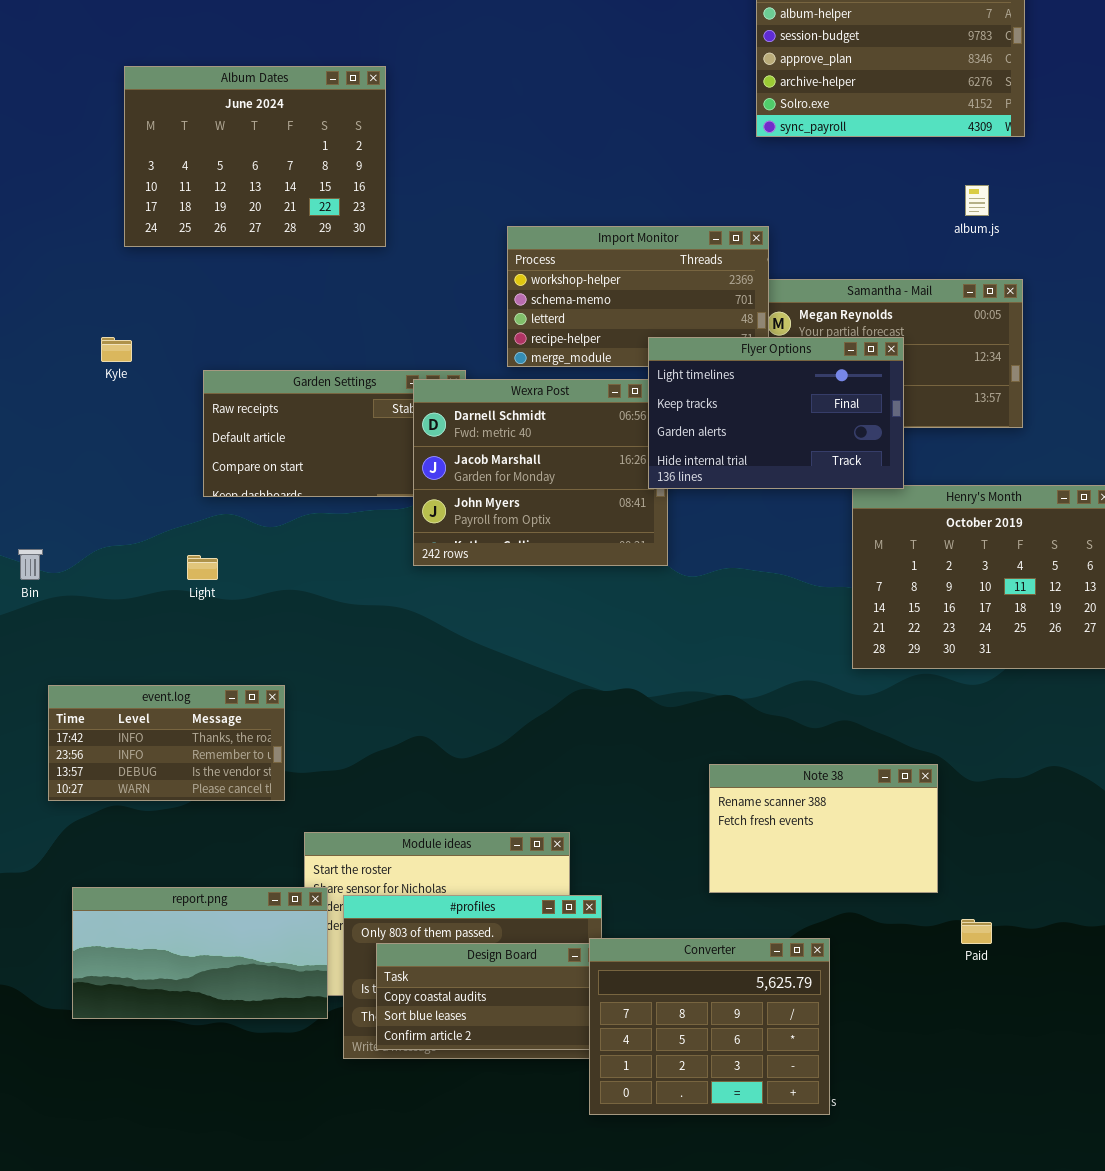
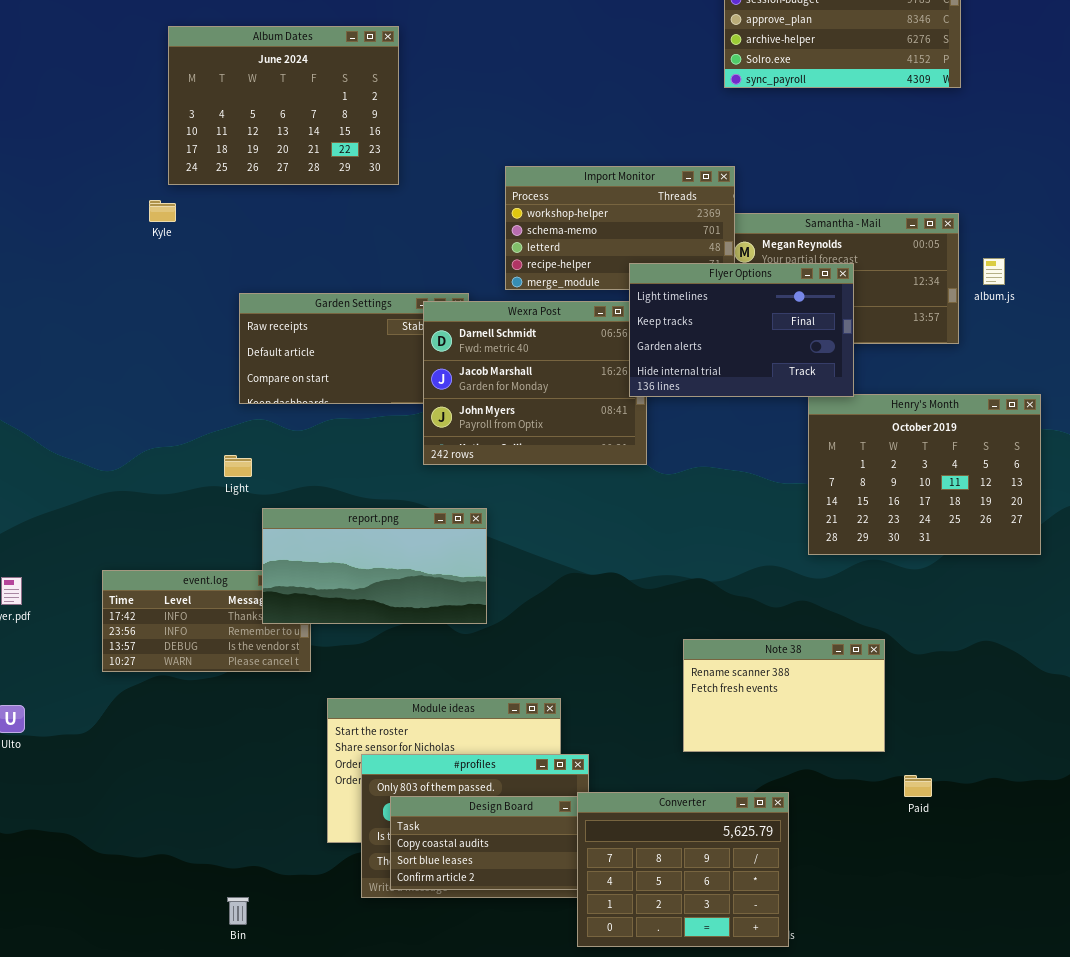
album.js: [965,185,989,216] -> [983,258,1005,285], moved
Kyle: [101,337,132,362] -> [149,200,176,222], moved
Bin: [18,549,43,580] -> [227,897,249,925], moved
report.png: [72,887,328,1019] -> [262,508,487,624], moved

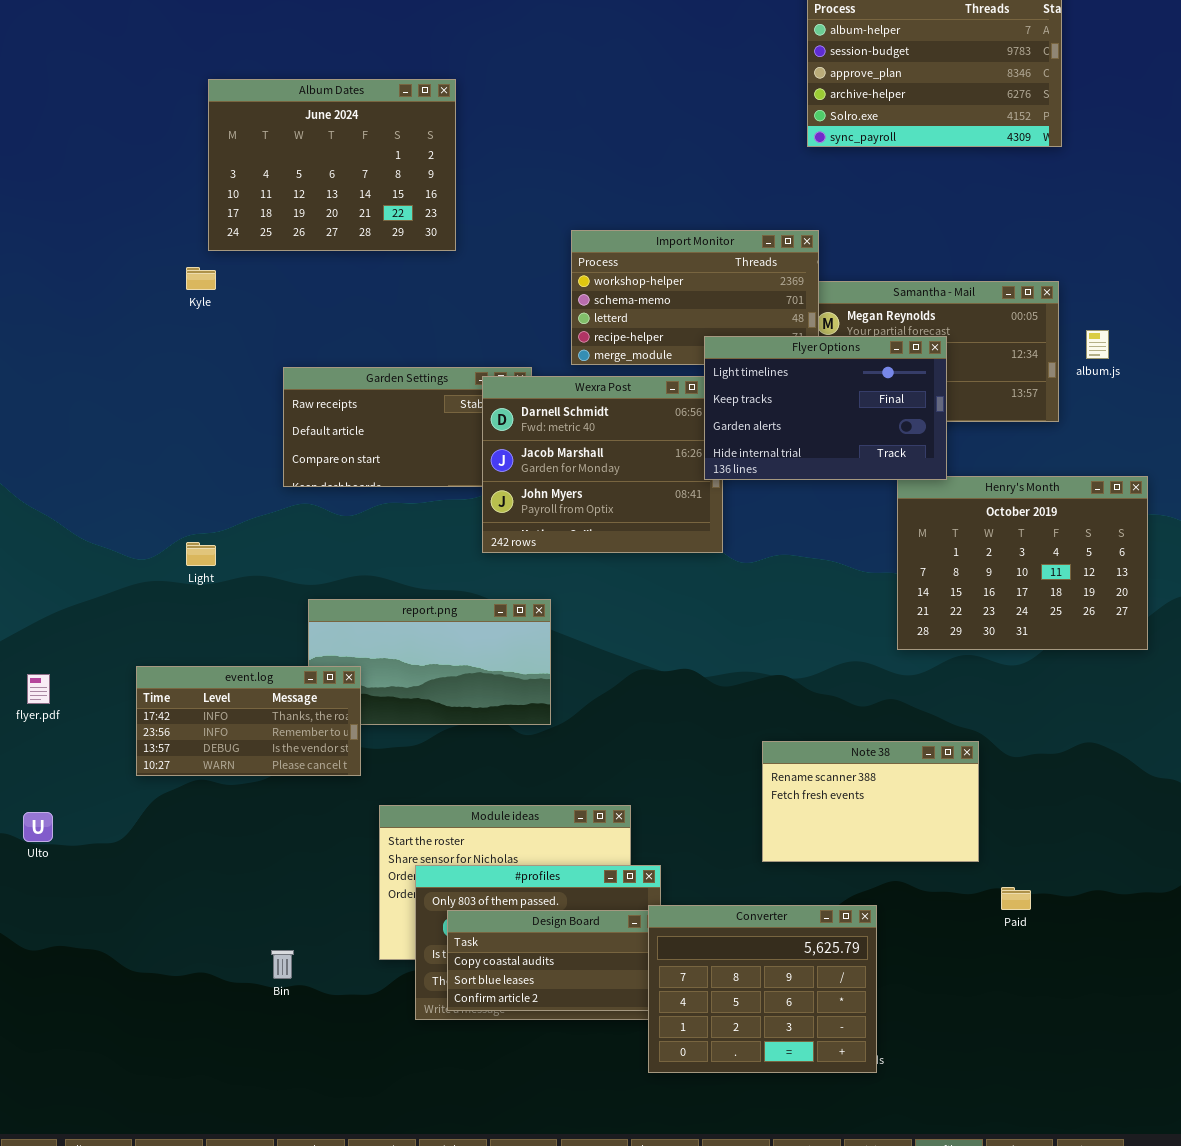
Light: [224,455,252,477] -> [186,542,216,566], moved
event.log: [102,570,311,672] -> [136,666,361,776], raised
Bin: [227,897,249,925] -> [271,950,294,979], moved

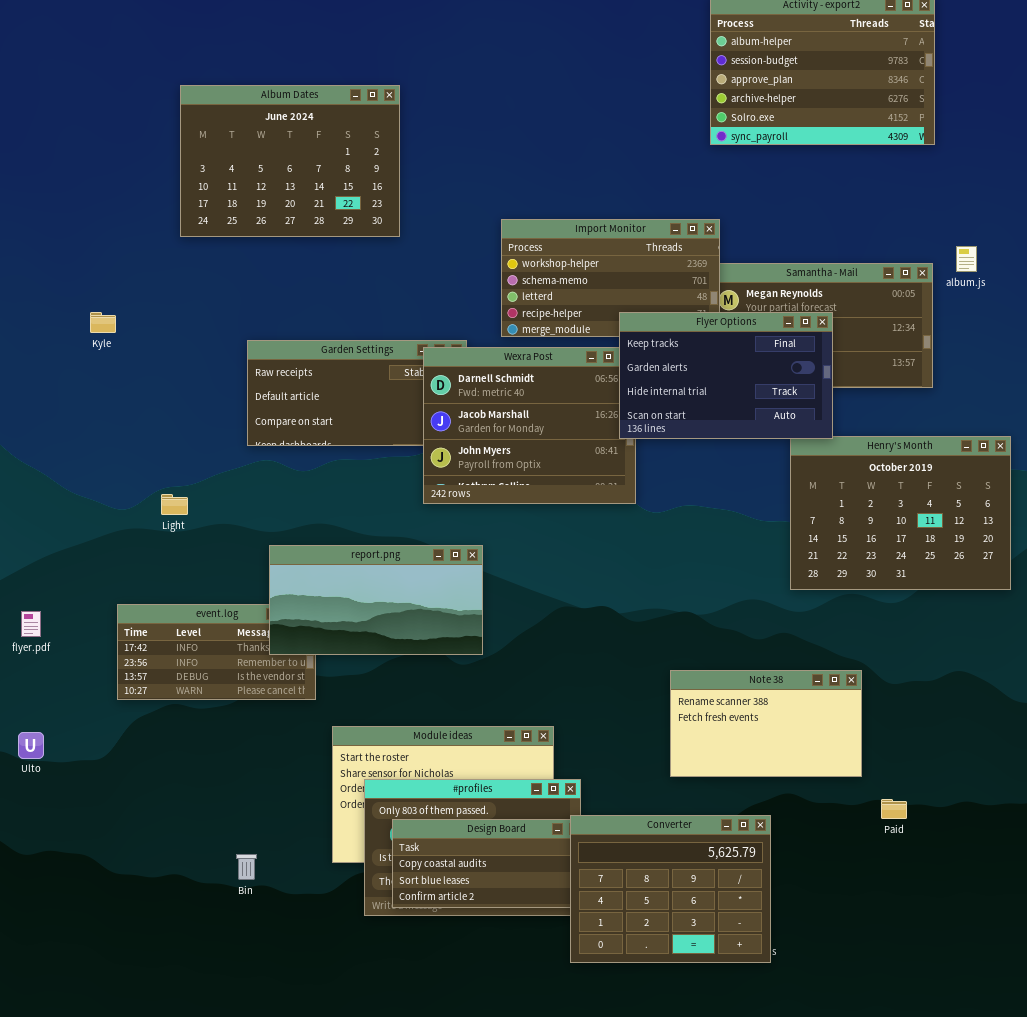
Kyle: [186,267,216,290] -> [90,312,116,333], moved
album.js: [1086,330,1109,359] -> [956,246,977,272], moved
Flyer Options: [704,336,947,480] -> [619,312,833,439], scrolled down 1 row
report.png: [308,599,551,725] -> [269,545,483,655], raised

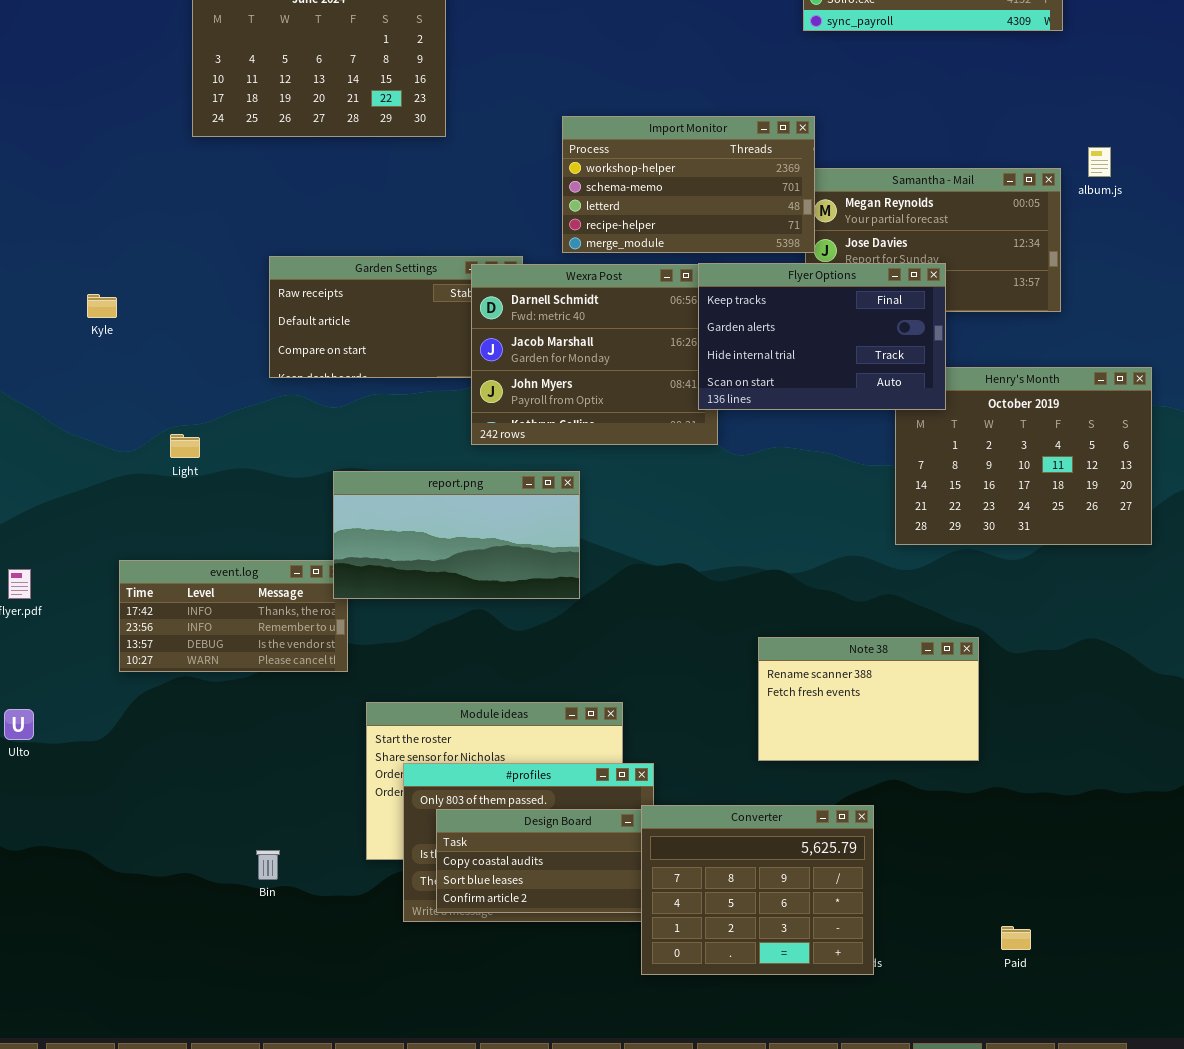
Kyle: [90,312,116,333] -> [87,294,117,318], moved
Flyer Options: [619,312,833,439] -> [698,263,946,410], moved
report.png: [269,545,483,655] -> [333,471,580,599], moved
Paid: [881,799,907,819] -> [1001,926,1031,950], moved

